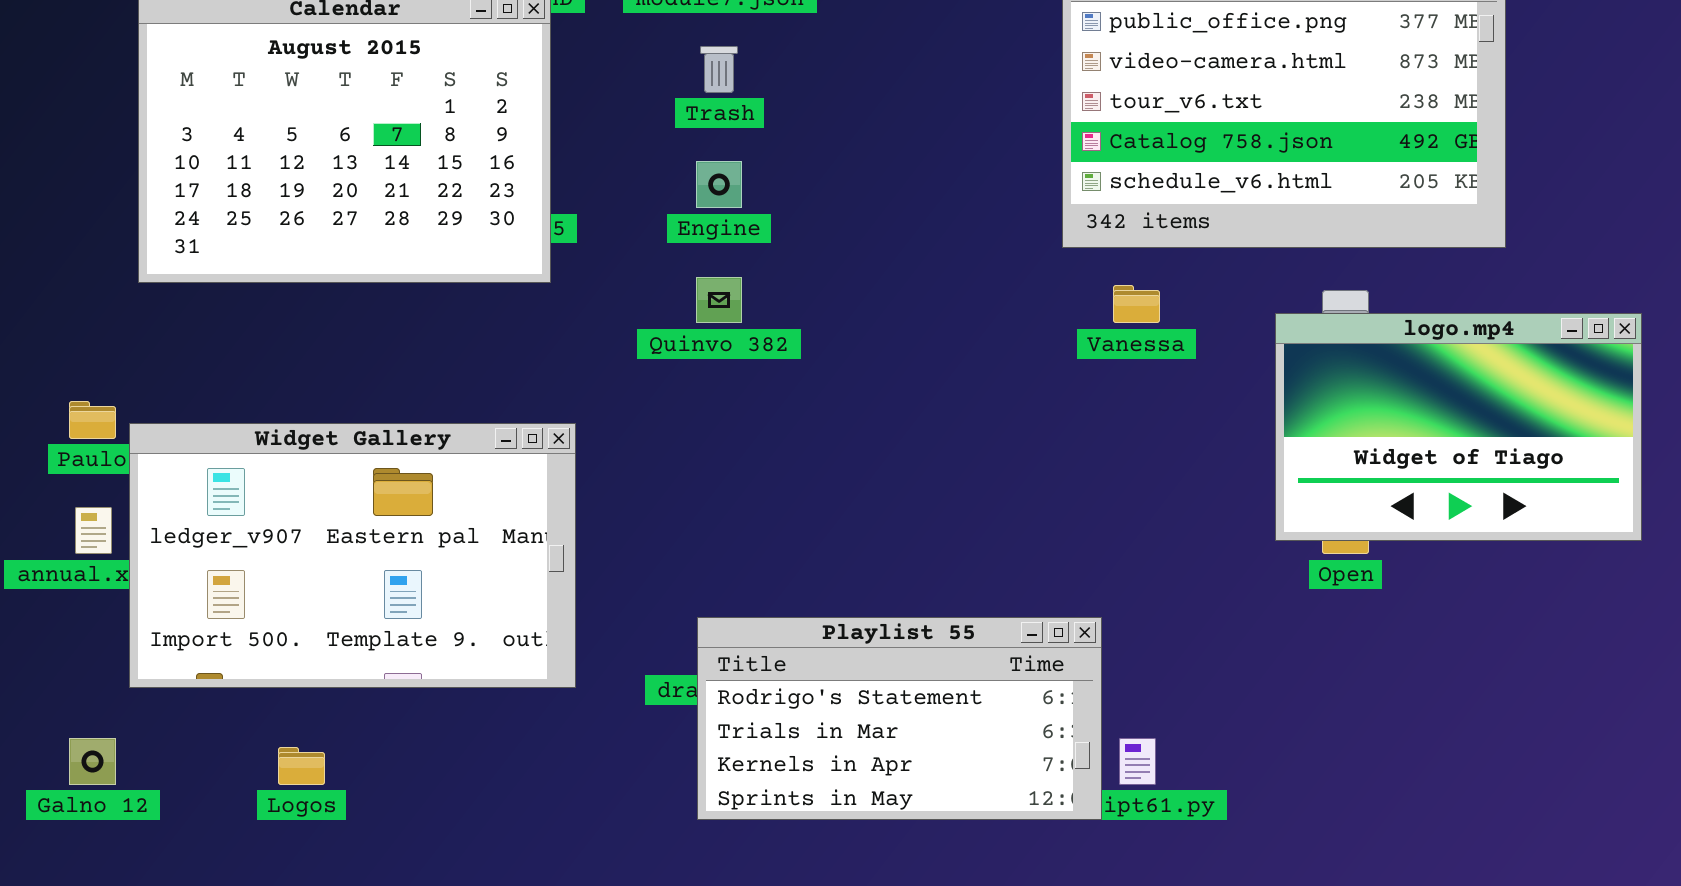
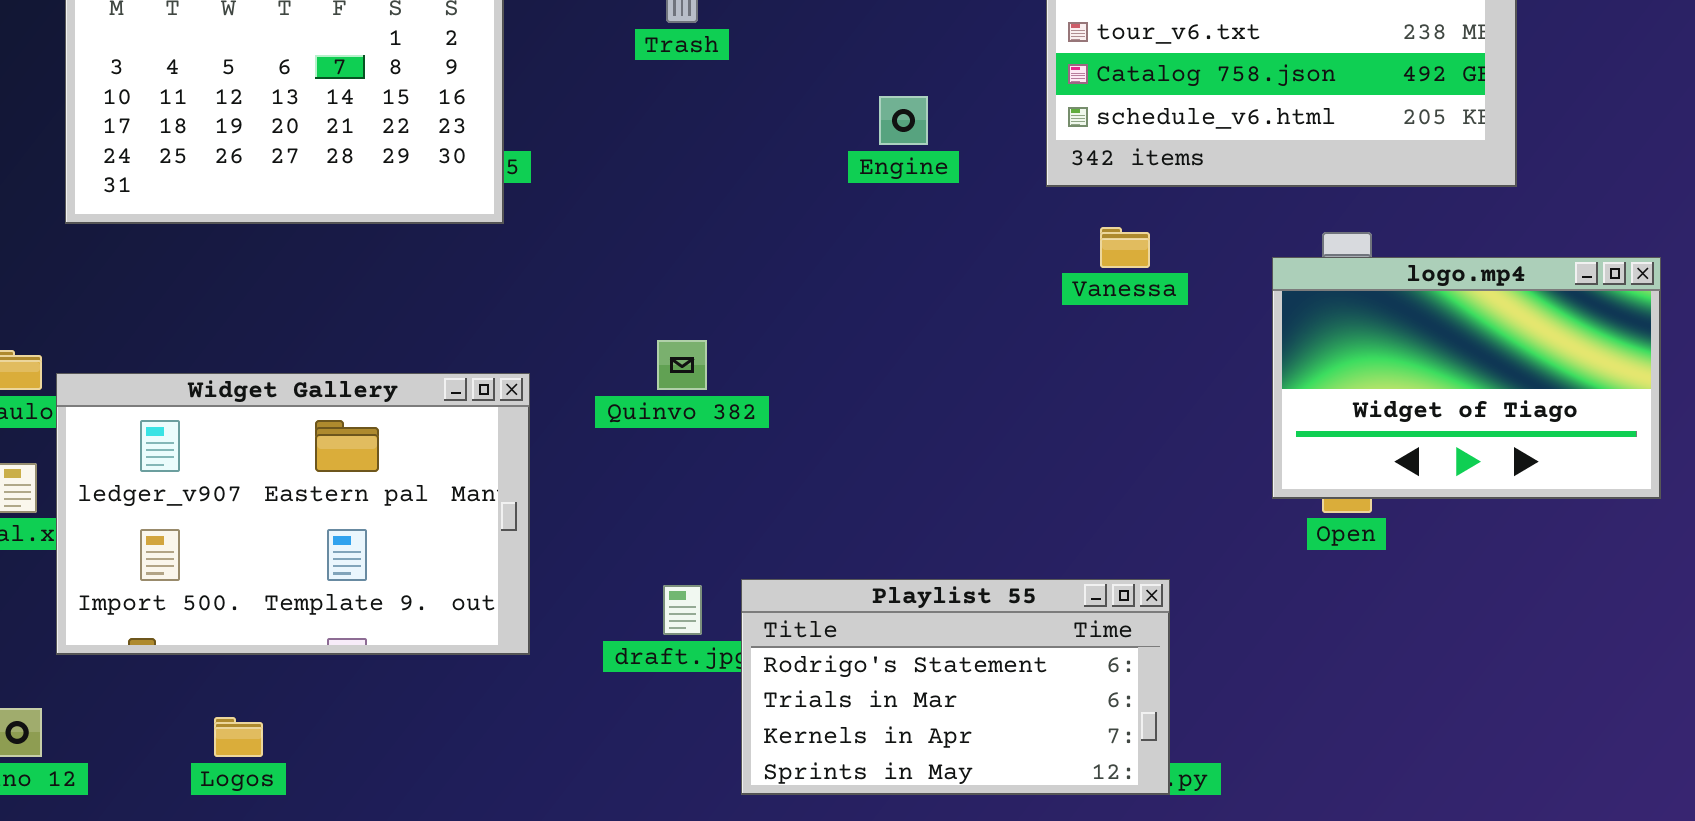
Engine: [696,161,742,208] -> [879,96,928,145], moved
Quinvo 382: [696,277,742,323] -> [657,340,707,390], moved
Playlist 55: [697,617,1102,820] -> [741,579,1170,795], moved

